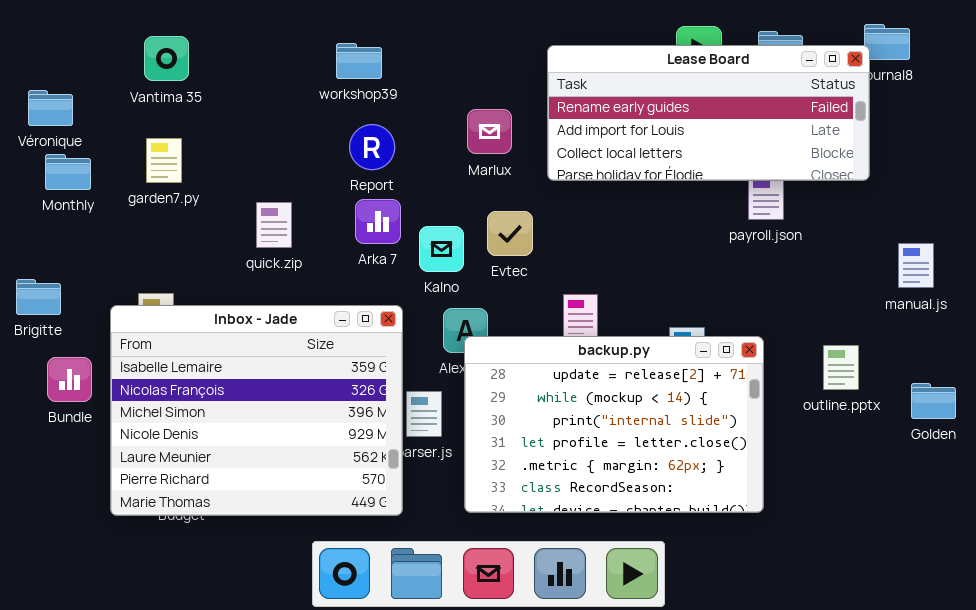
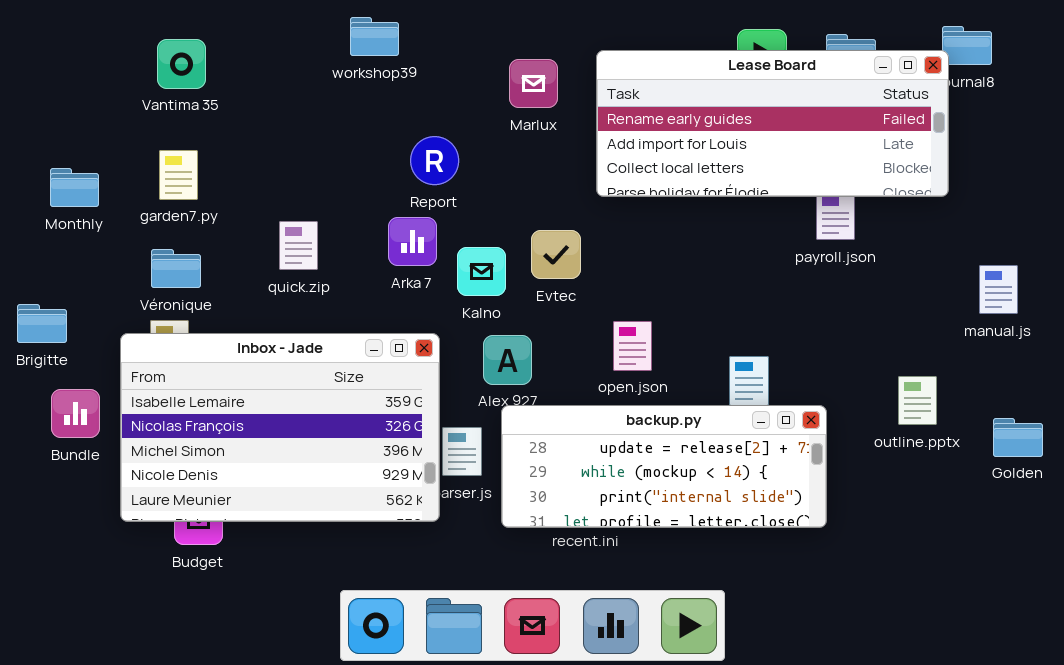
workshop39: [336,43,382,79] -> [350,17,399,56], moved
Véronique: [28,90,73,126] -> [151,249,201,288], moved
Marlux: [467,109,512,154] -> [509,59,558,108], moved
Report: [349,124,395,170] -> [410,136,459,185], moved
Inbox - Jade: [110,305,403,516] -> [120,333,440,522], resized
backup.py: [464,336,764,513] -> [501,405,827,528], moved, resized

